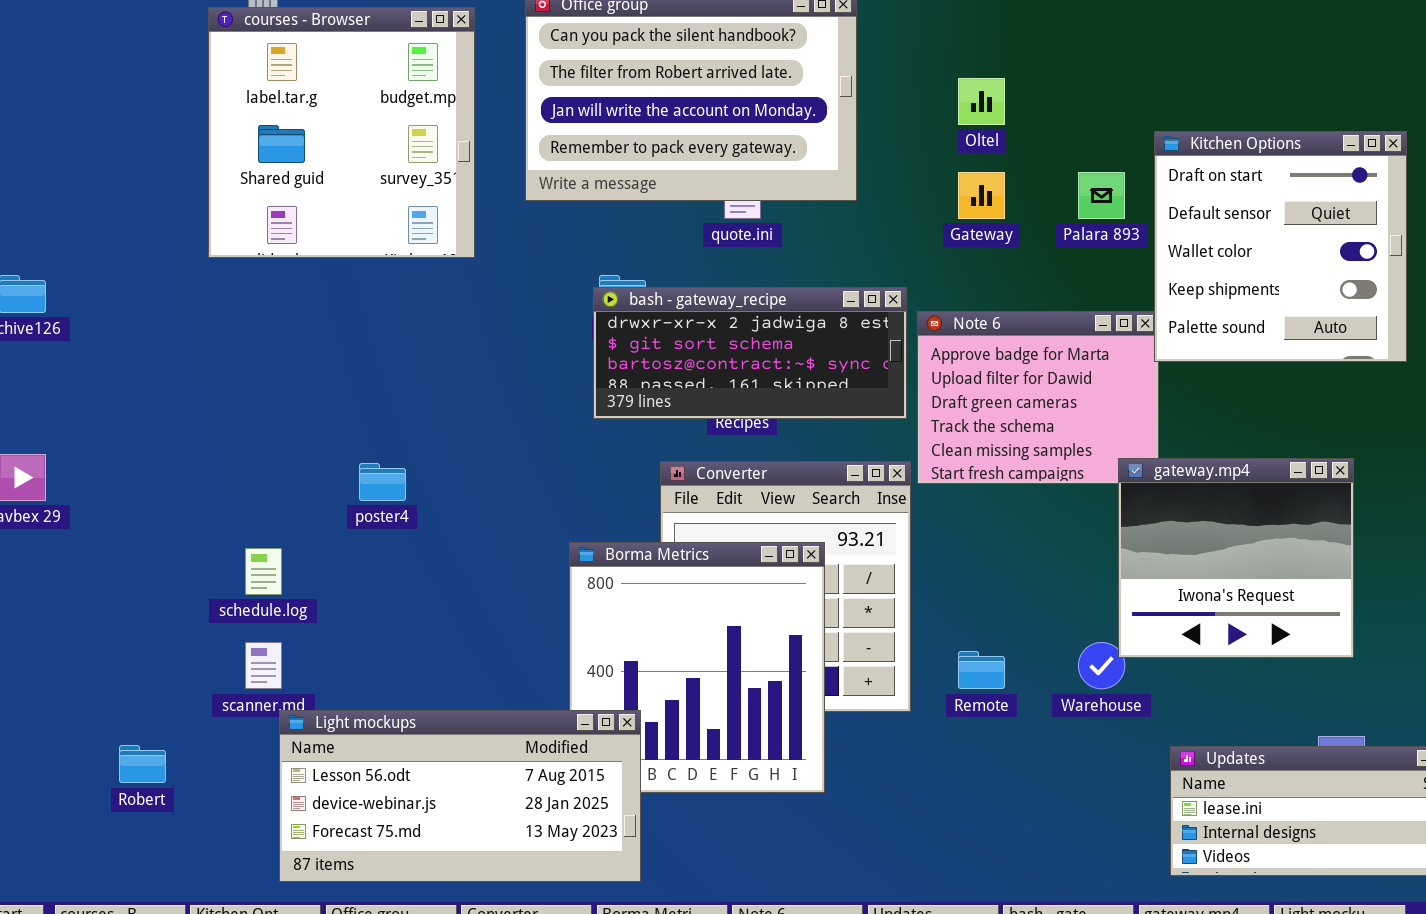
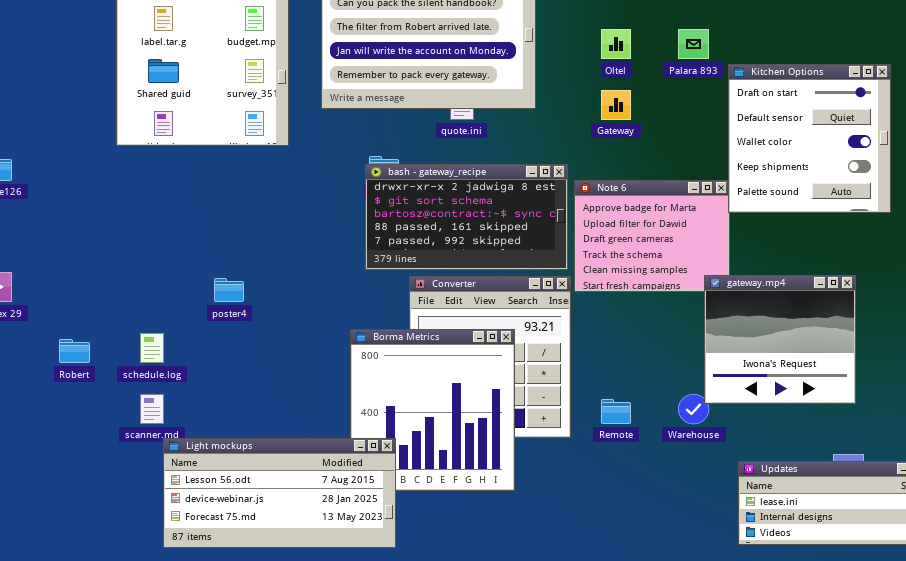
Palara 893: [1078,172,1125,219] -> [678,29,709,59], moved
bash - gateway_recipe: [593,287,907,419] -> [365,164,568,270], resized
Robert: [119,745,166,783] -> [59,339,90,363], moved

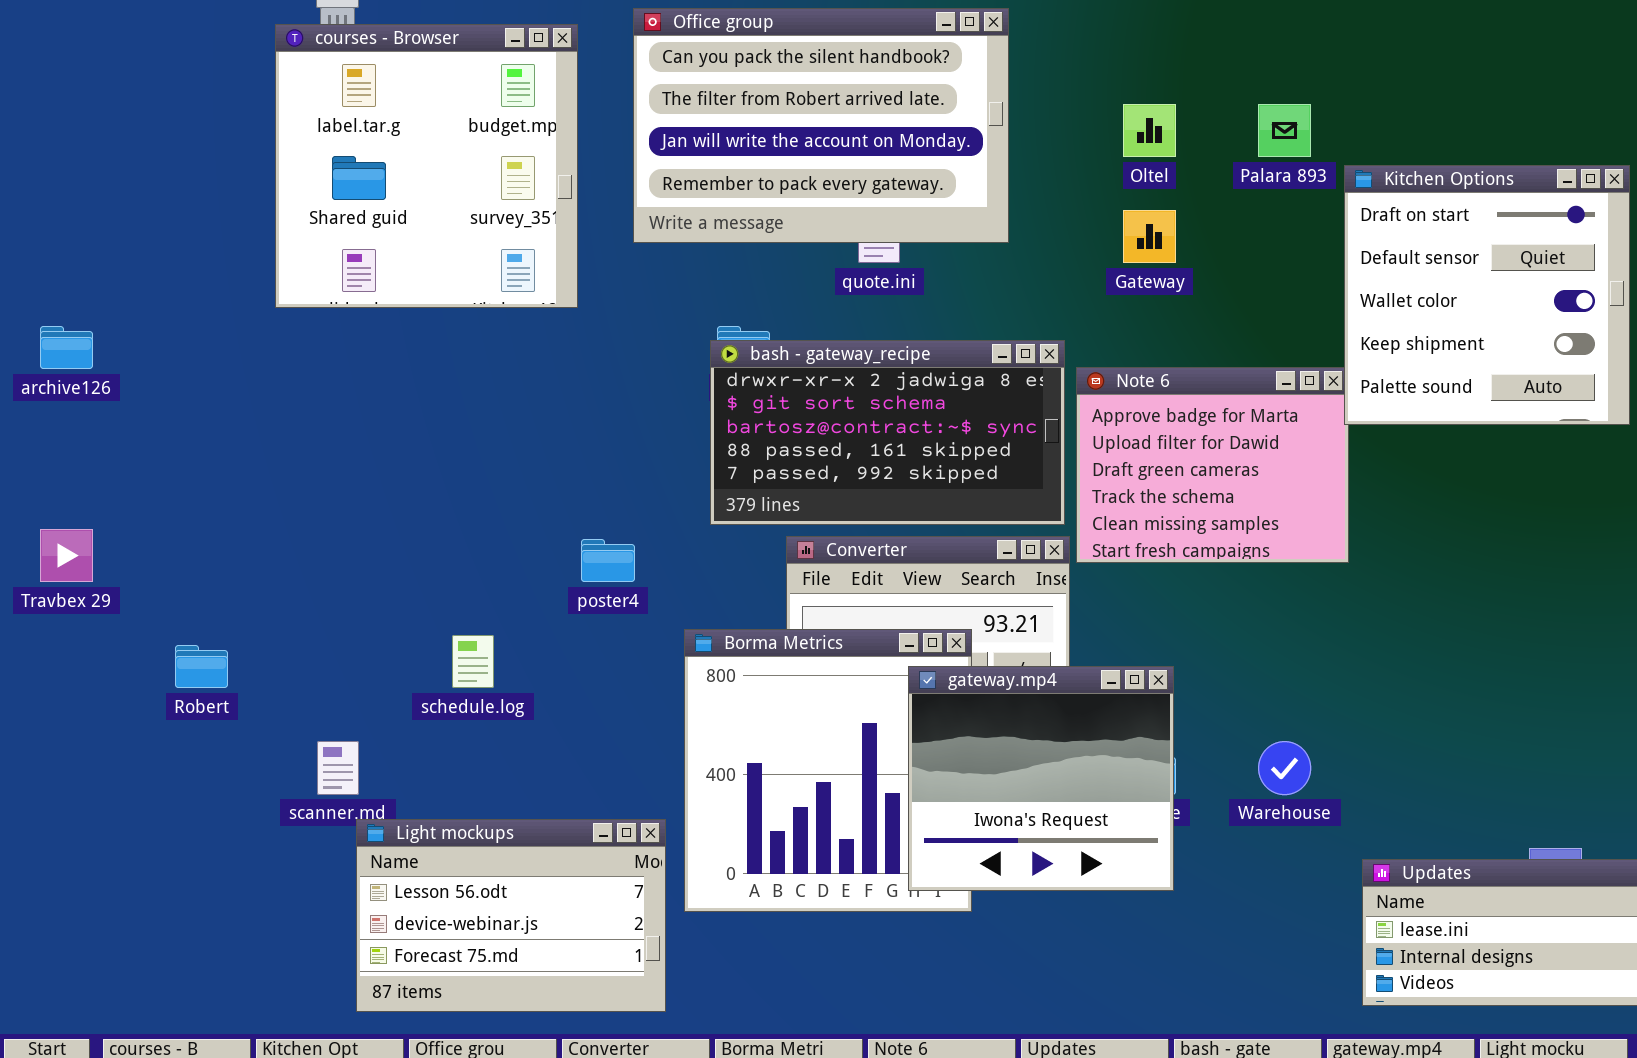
gateway.mp4: [704,275,856,404] -> [908,666,1174,891], moved
poster4: [214,278,244,302] -> [581,539,635,582], moved
schedule.log: [140,333,164,363] -> [452,635,494,688], moved
Light mockups: [163,438,396,548] -> [356,819,666,1012], resized

